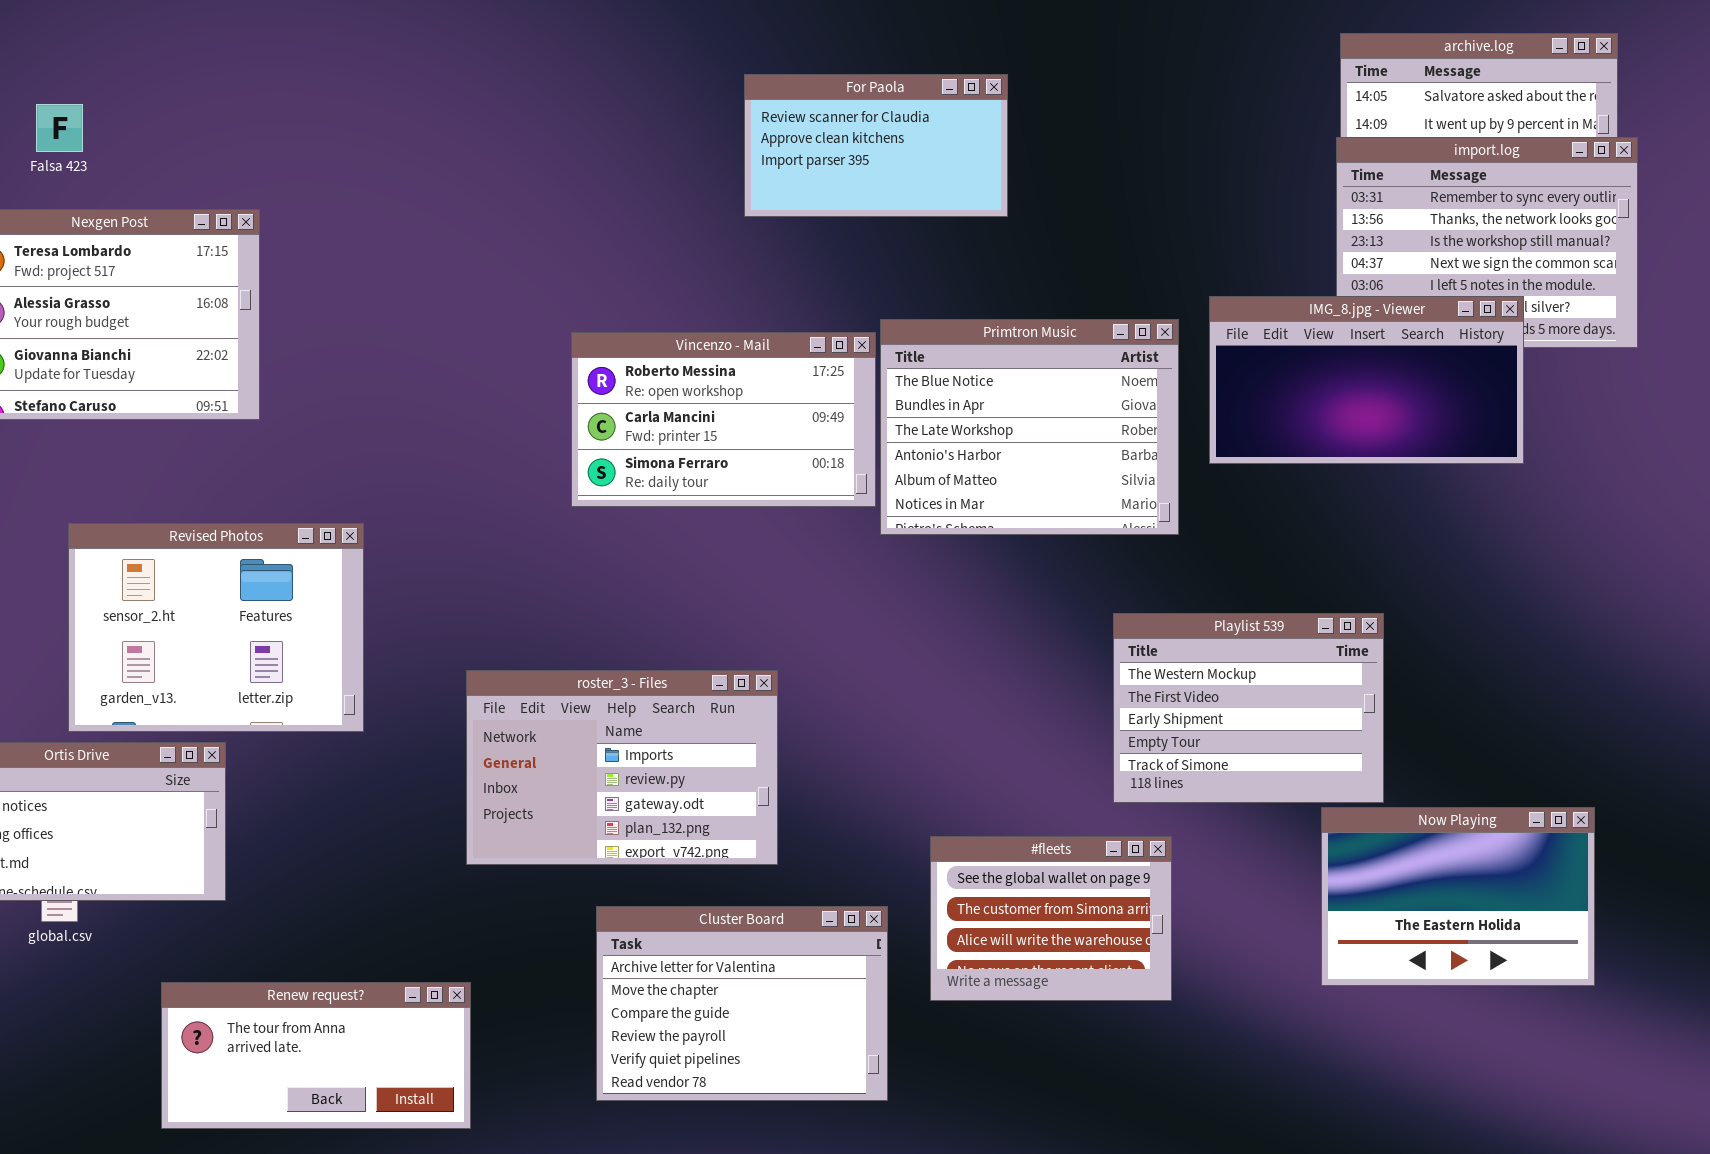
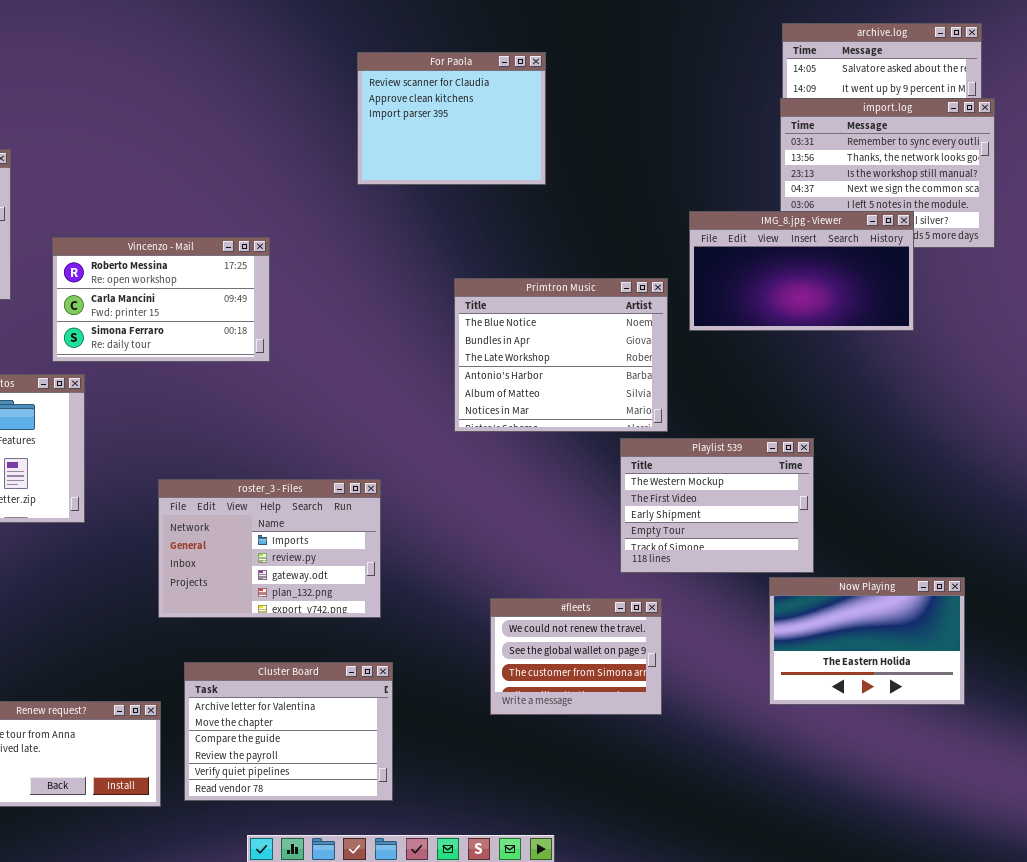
For Paola: [744,74,1008,217] -> [357,52,546,185], resized
Primtron Music: [880,319,1179,535] -> [454,278,668,432], moved
Vincenzo - Mail: [571,332,876,507] -> [52,237,270,362], moved
#fleets: [930,836,1172,1001] -> [490,598,662,715], scrolled up 1 row
Cluster Board: [596,906,888,1101] -> [184,662,393,801], moved

